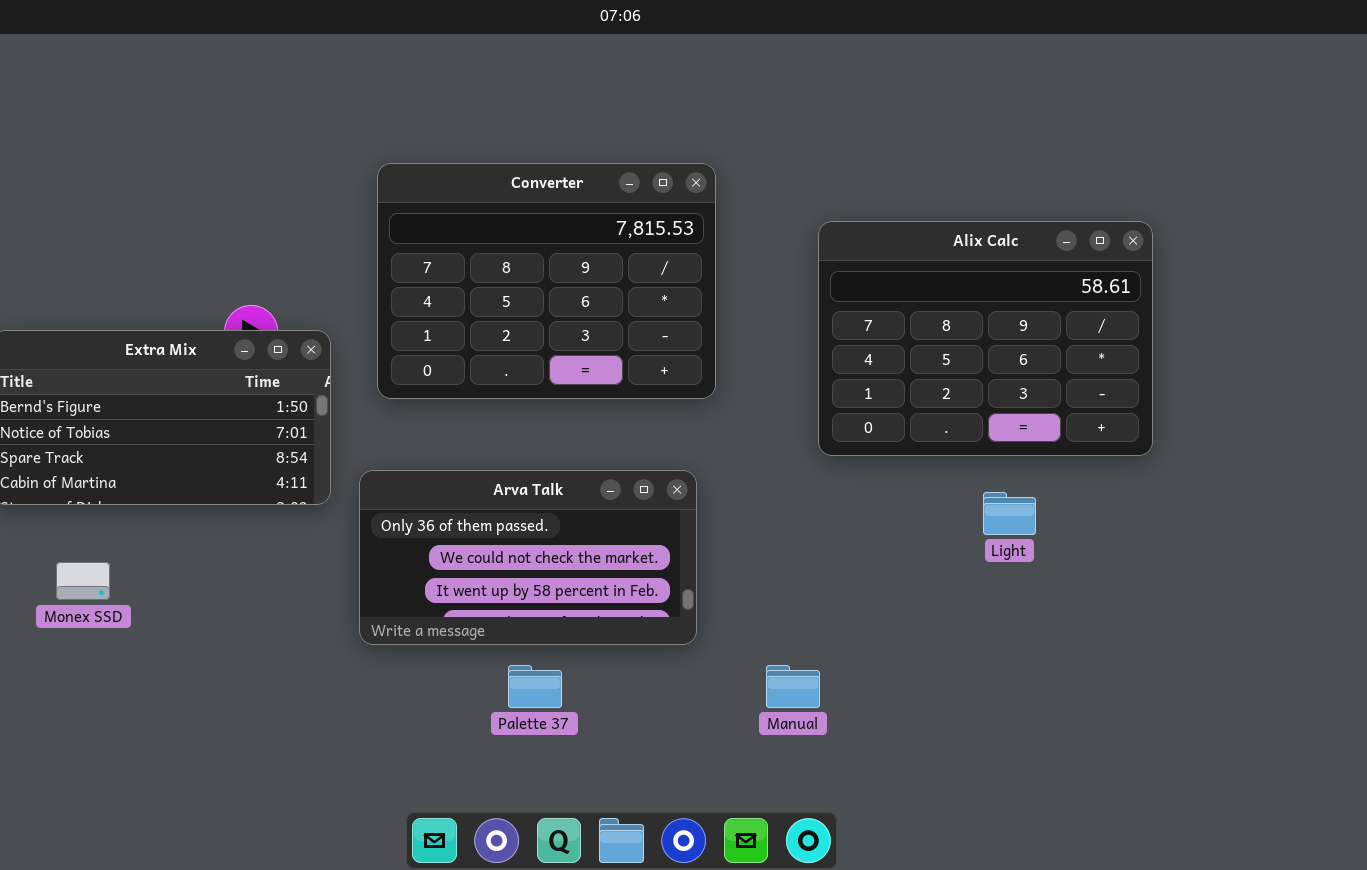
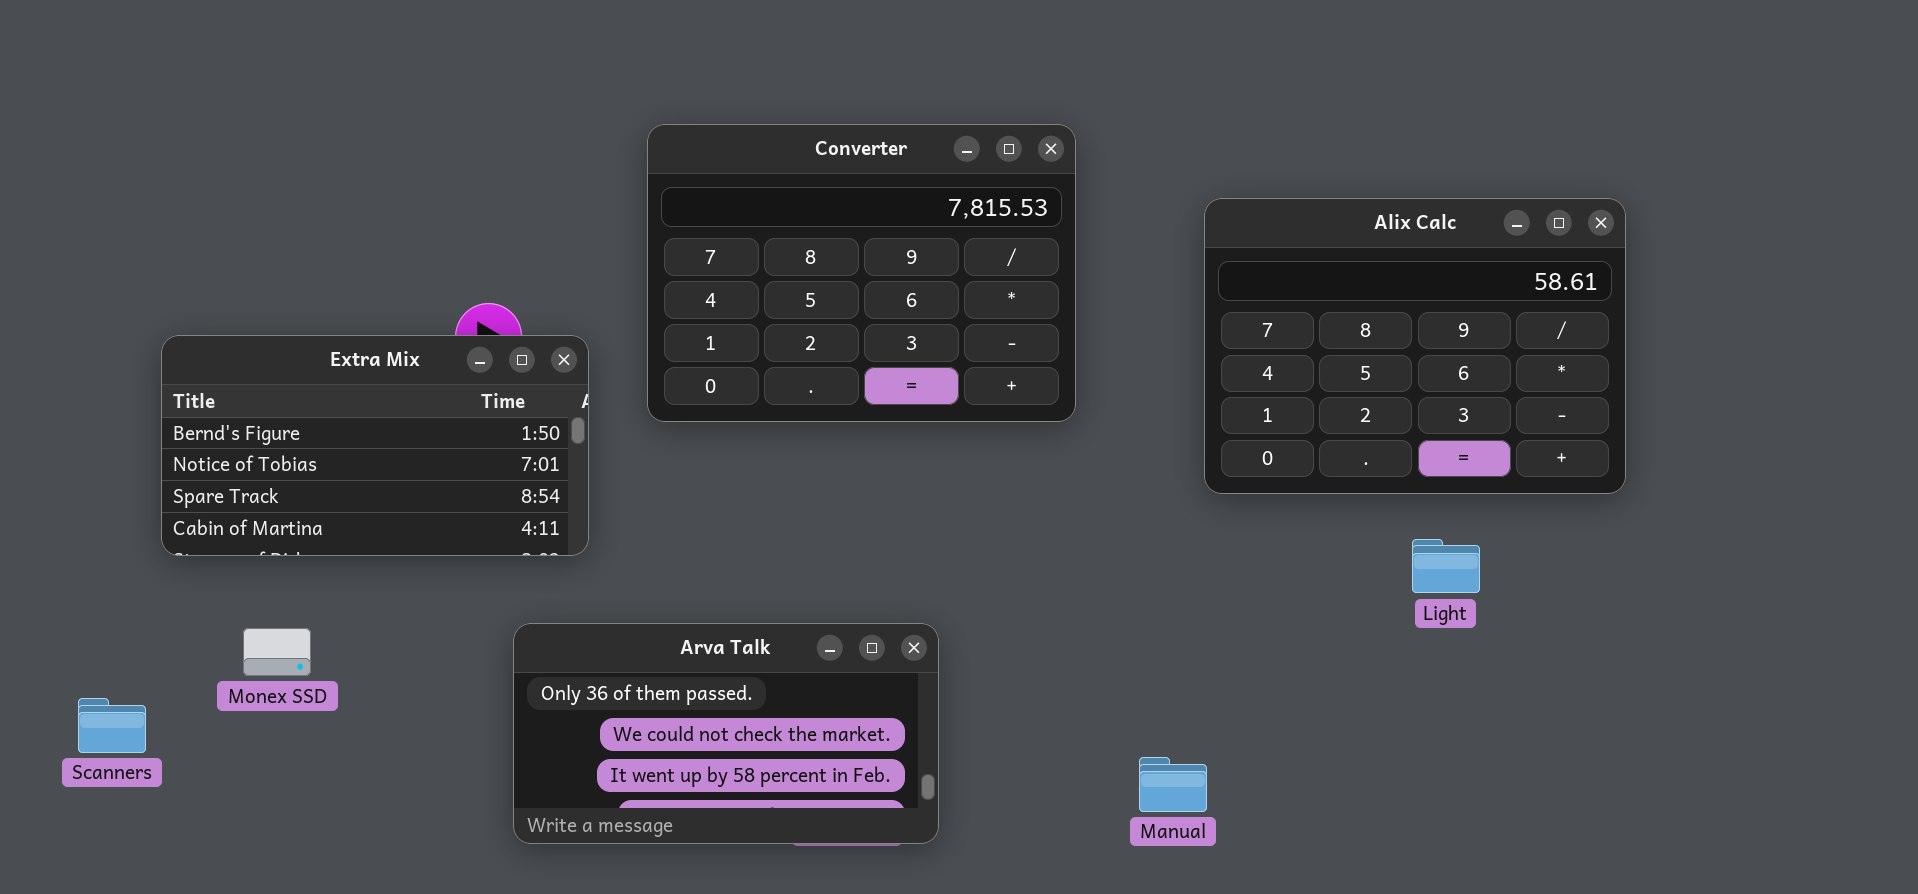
Arva Talk: [359,470,697,645] -> [513,623,939,844], moved

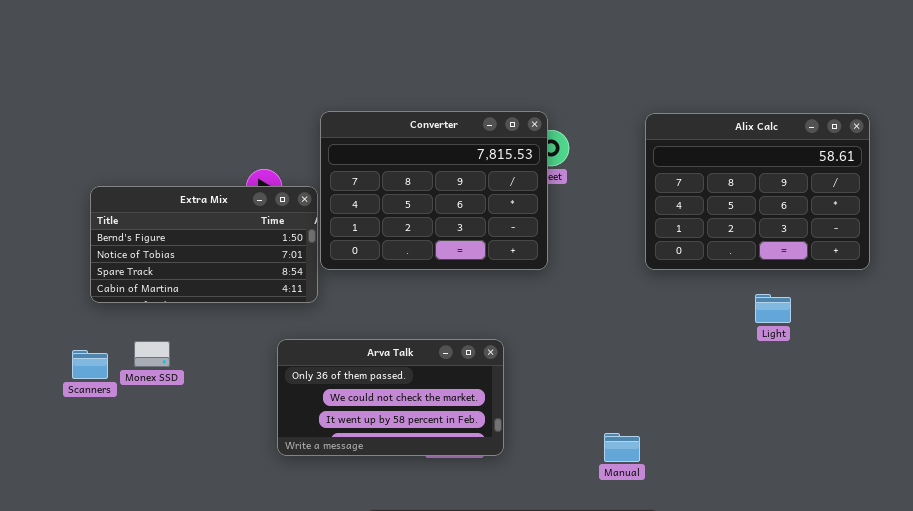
Converter: [647,124,1076,422] -> [320,111,548,270], moved
Scanners: [78,698,146,753] -> [72,350,108,379], moved
Manual: [1139,757,1207,812] -> [604,433,640,462], moved

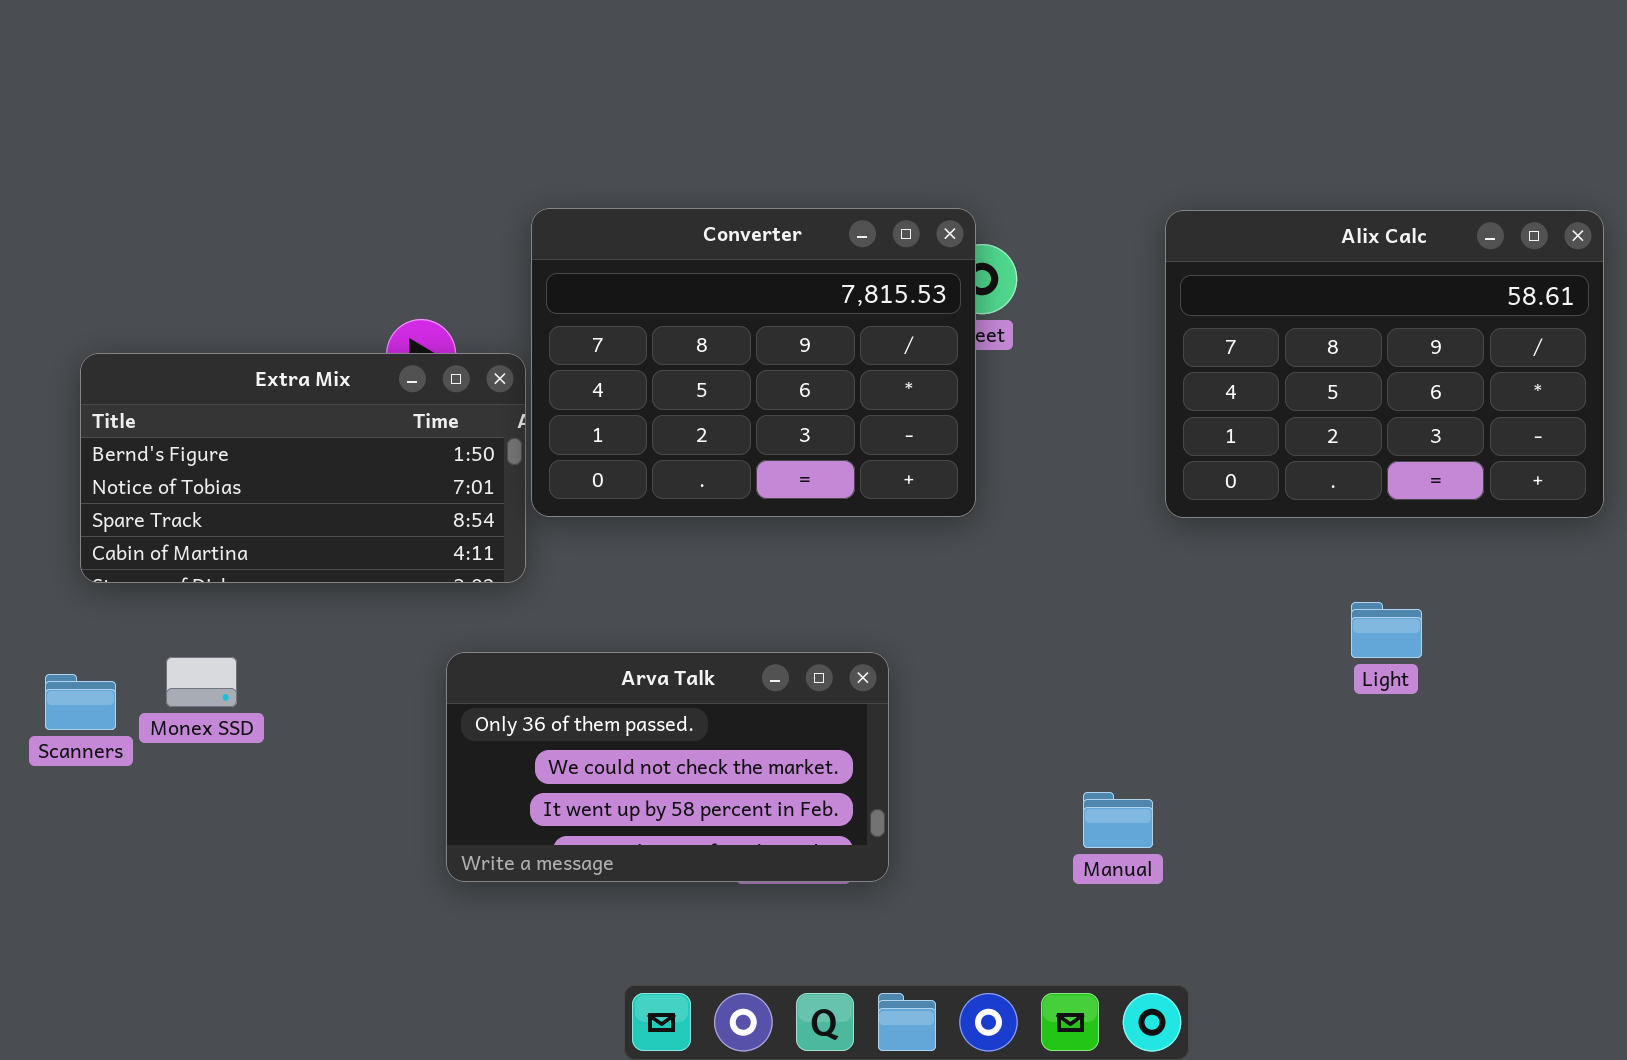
Light: [755,294,791,323] -> [1351,602,1422,658], moved
Manual: [604,433,640,462] -> [1083,792,1153,848], moved

